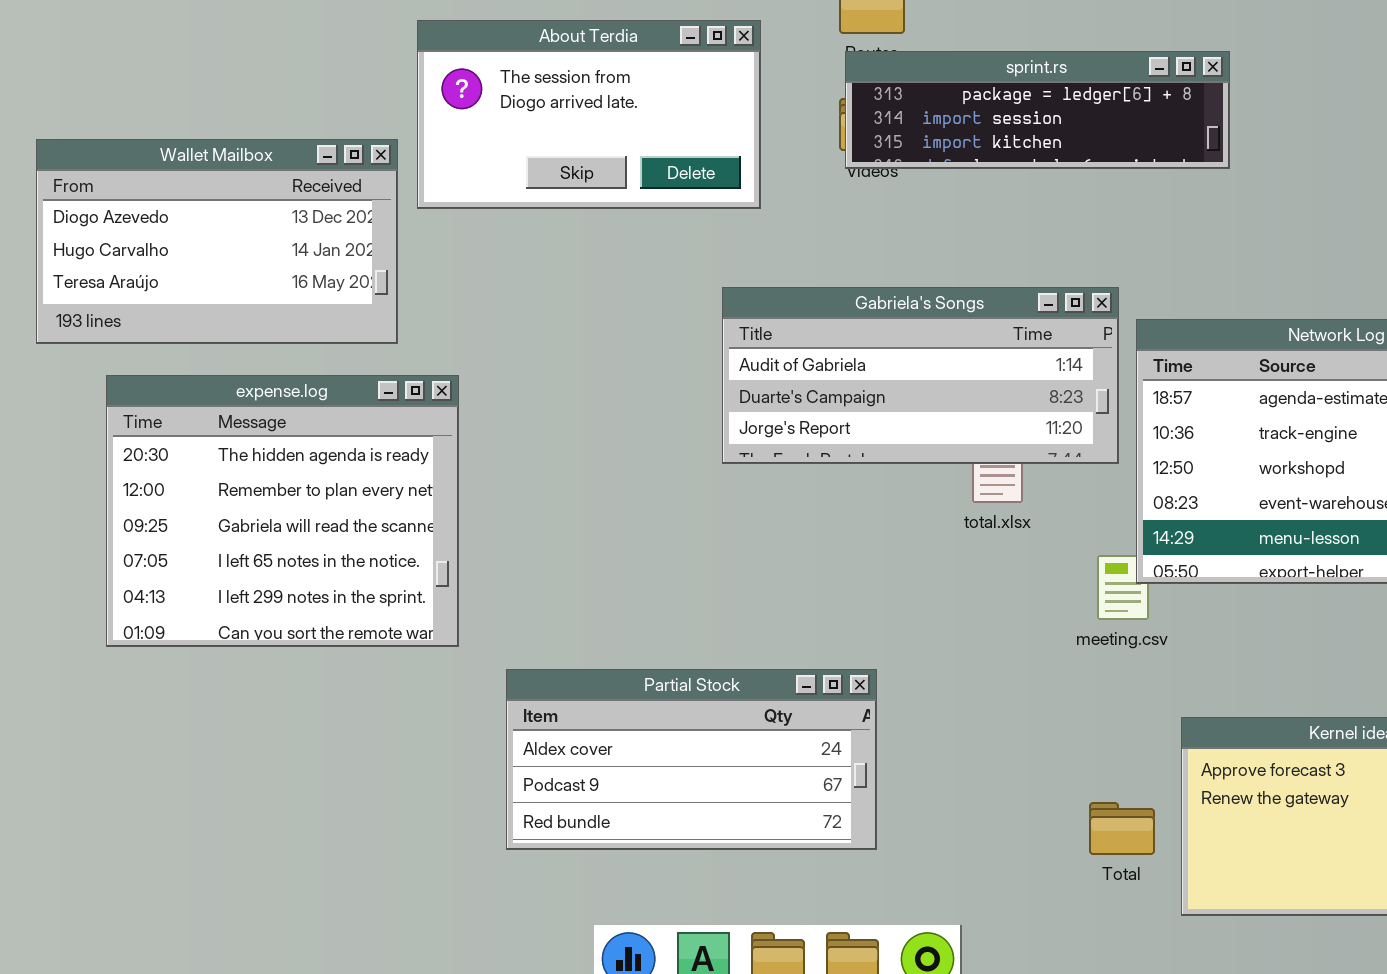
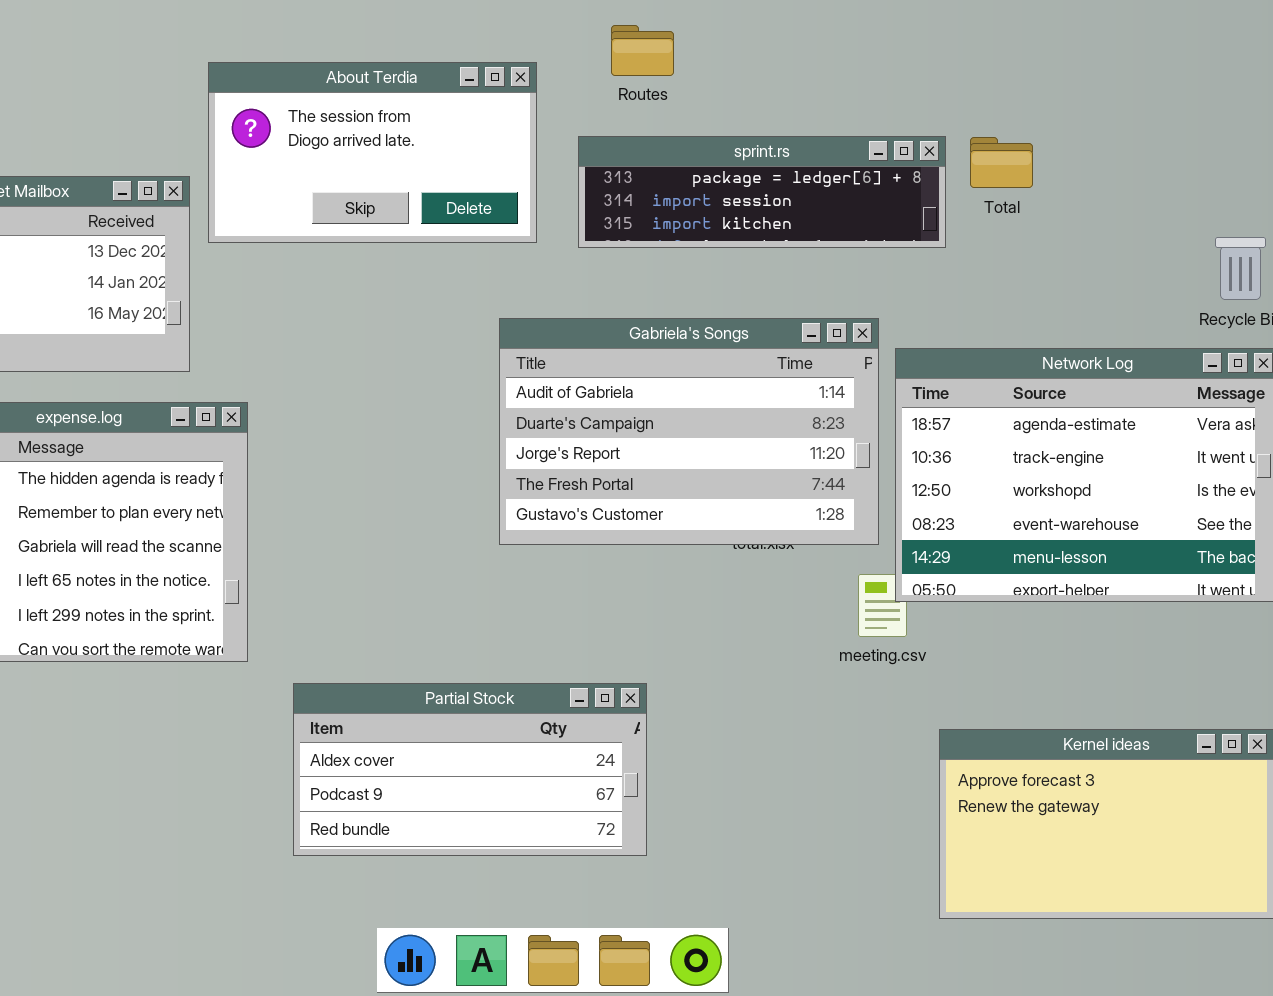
sprint.rs: [845,51,1230,169] -> [578,136,946,248], moved
Gabriela's Songs: [722,287,1119,464] -> [499,318,879,545], resized
Total: [1089,802,1155,855] -> [970,137,1033,188], moved

